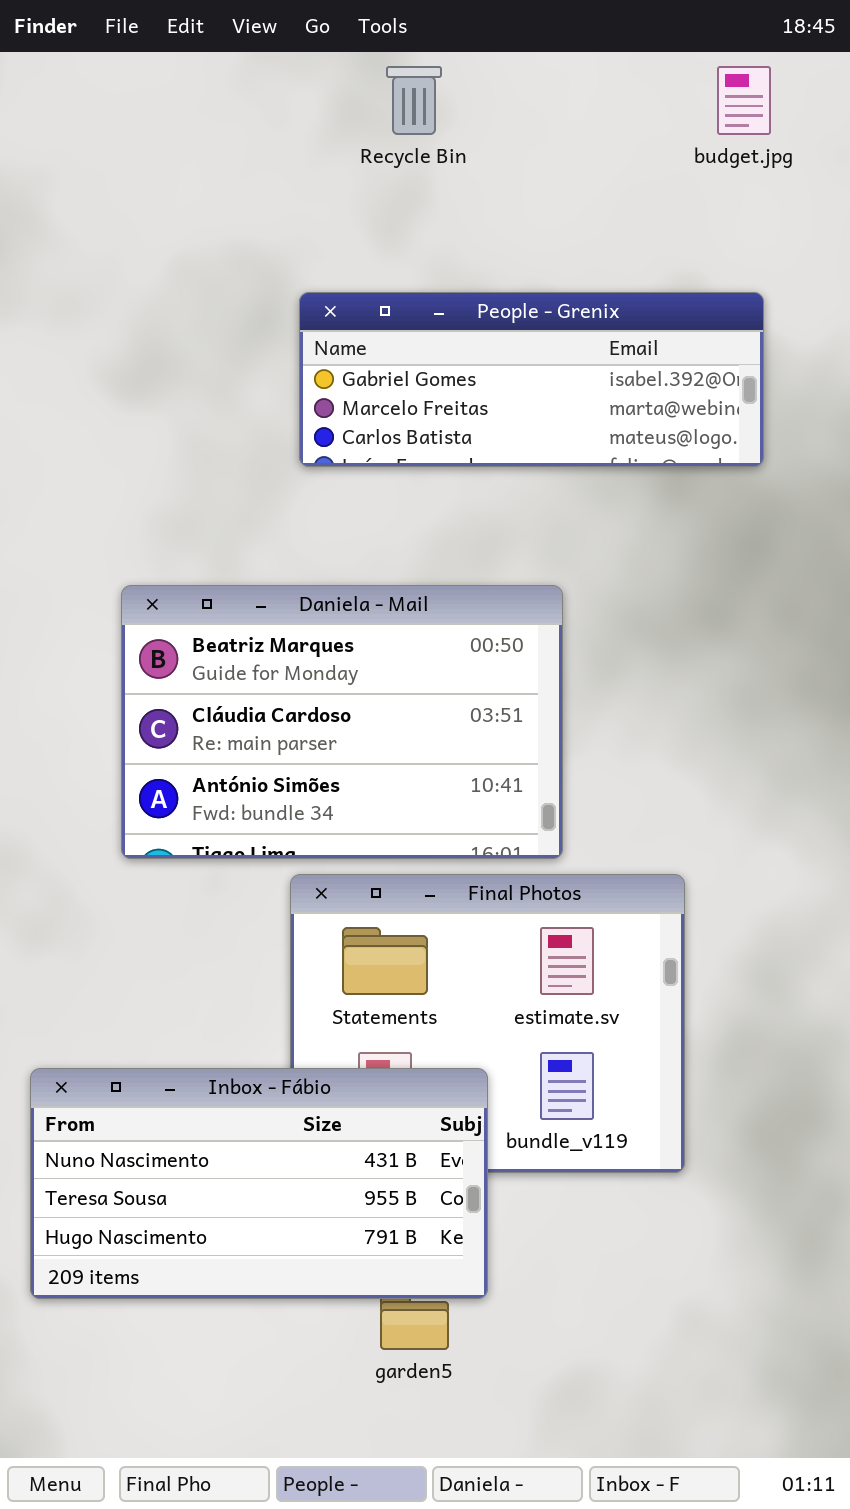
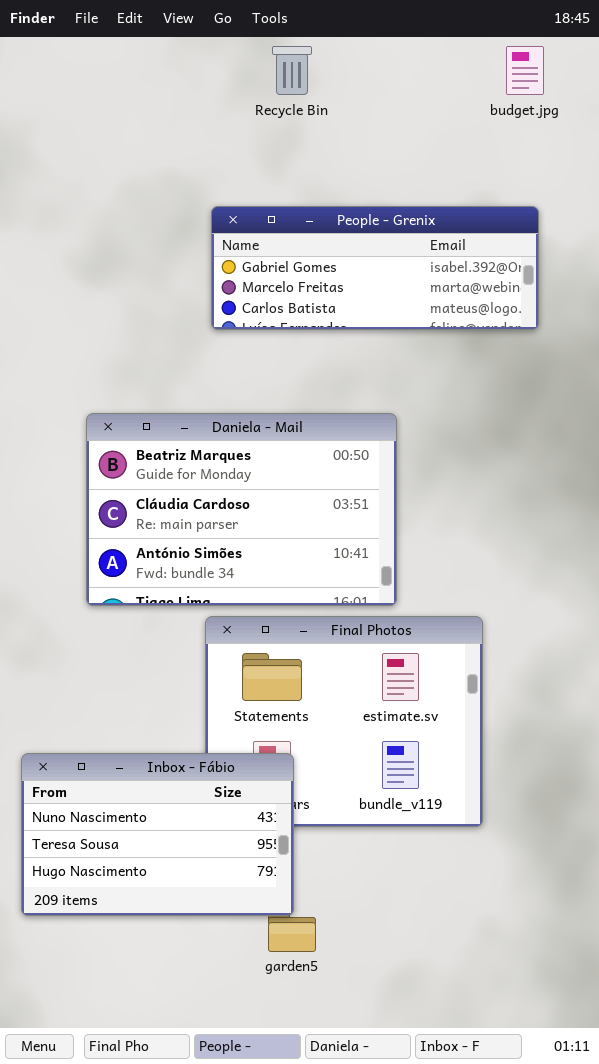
Inbox - Fábio: [30,1068,488,1299] -> [21,753,294,916], resized

